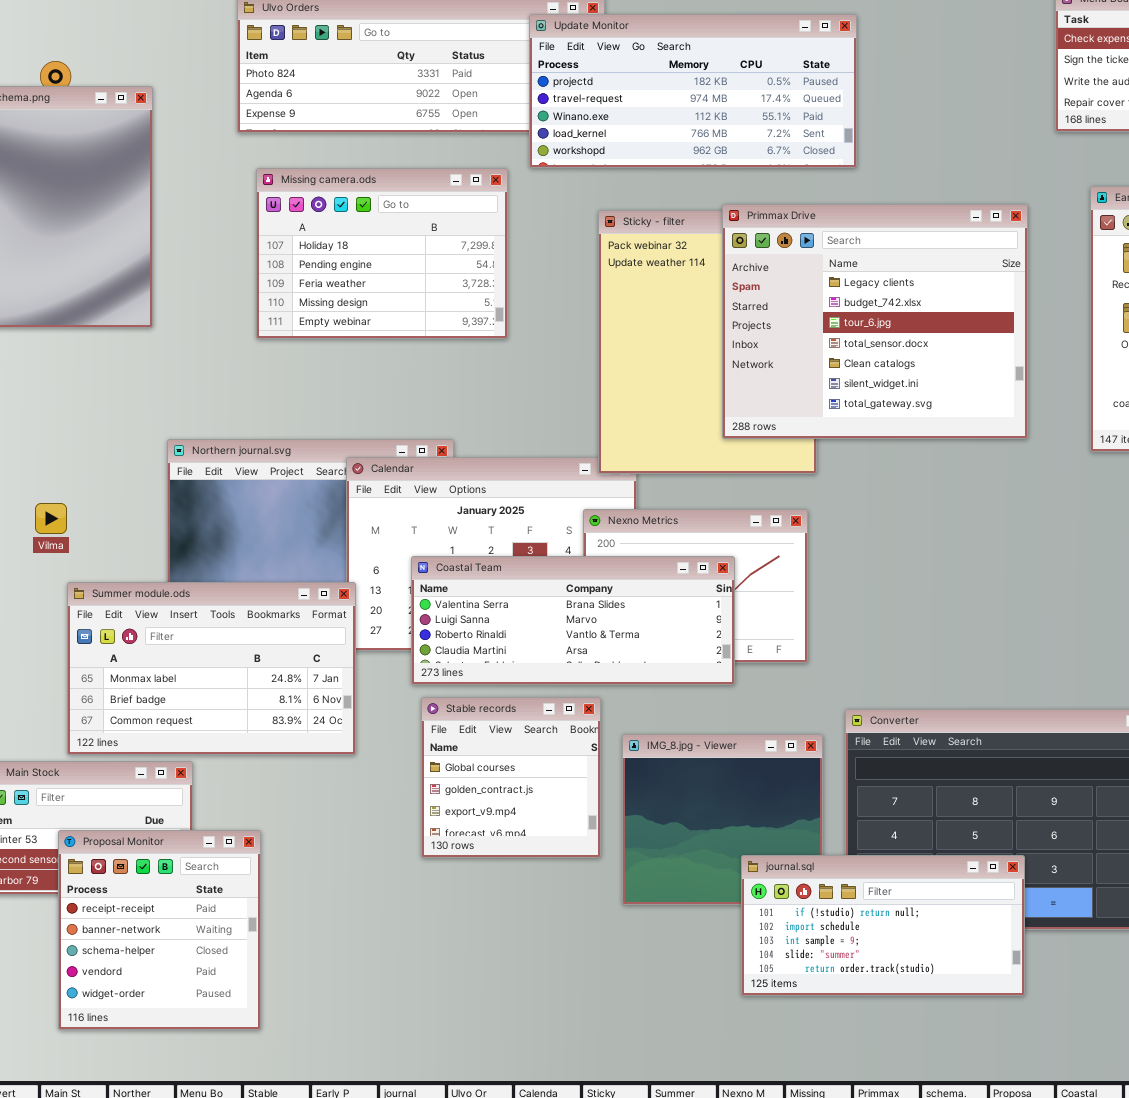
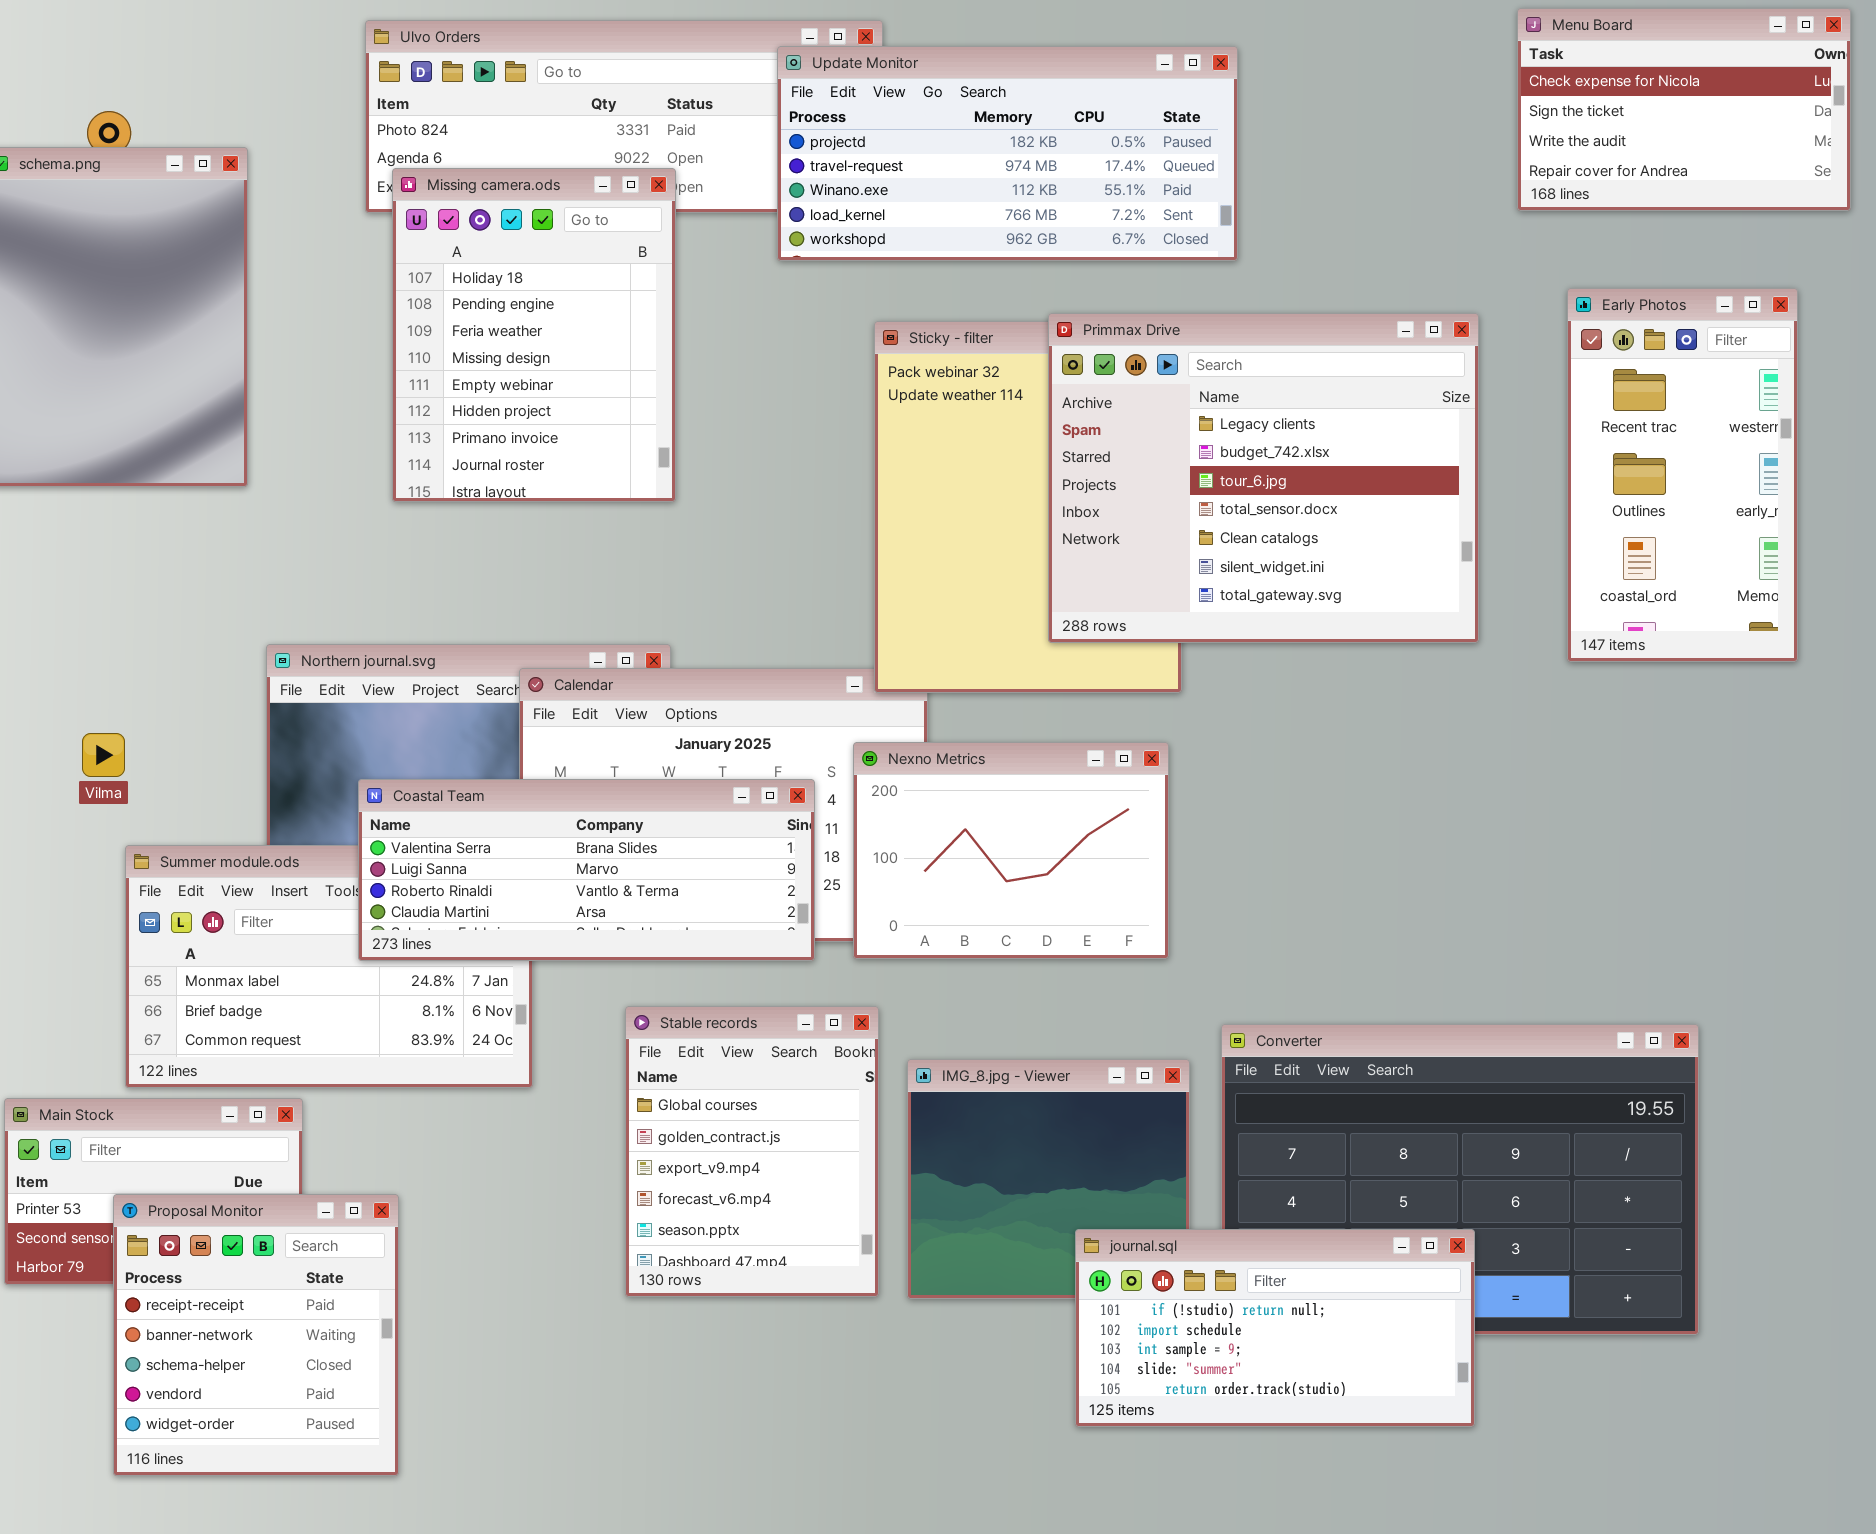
Missing camera.ods: [256,168,508,339] -> [392,168,676,502], resized
Coastal Team: [411,556,735,685] -> [358,779,815,961], moved
Stable records: [421,697,601,858] -> [625,1006,879,1297], resized

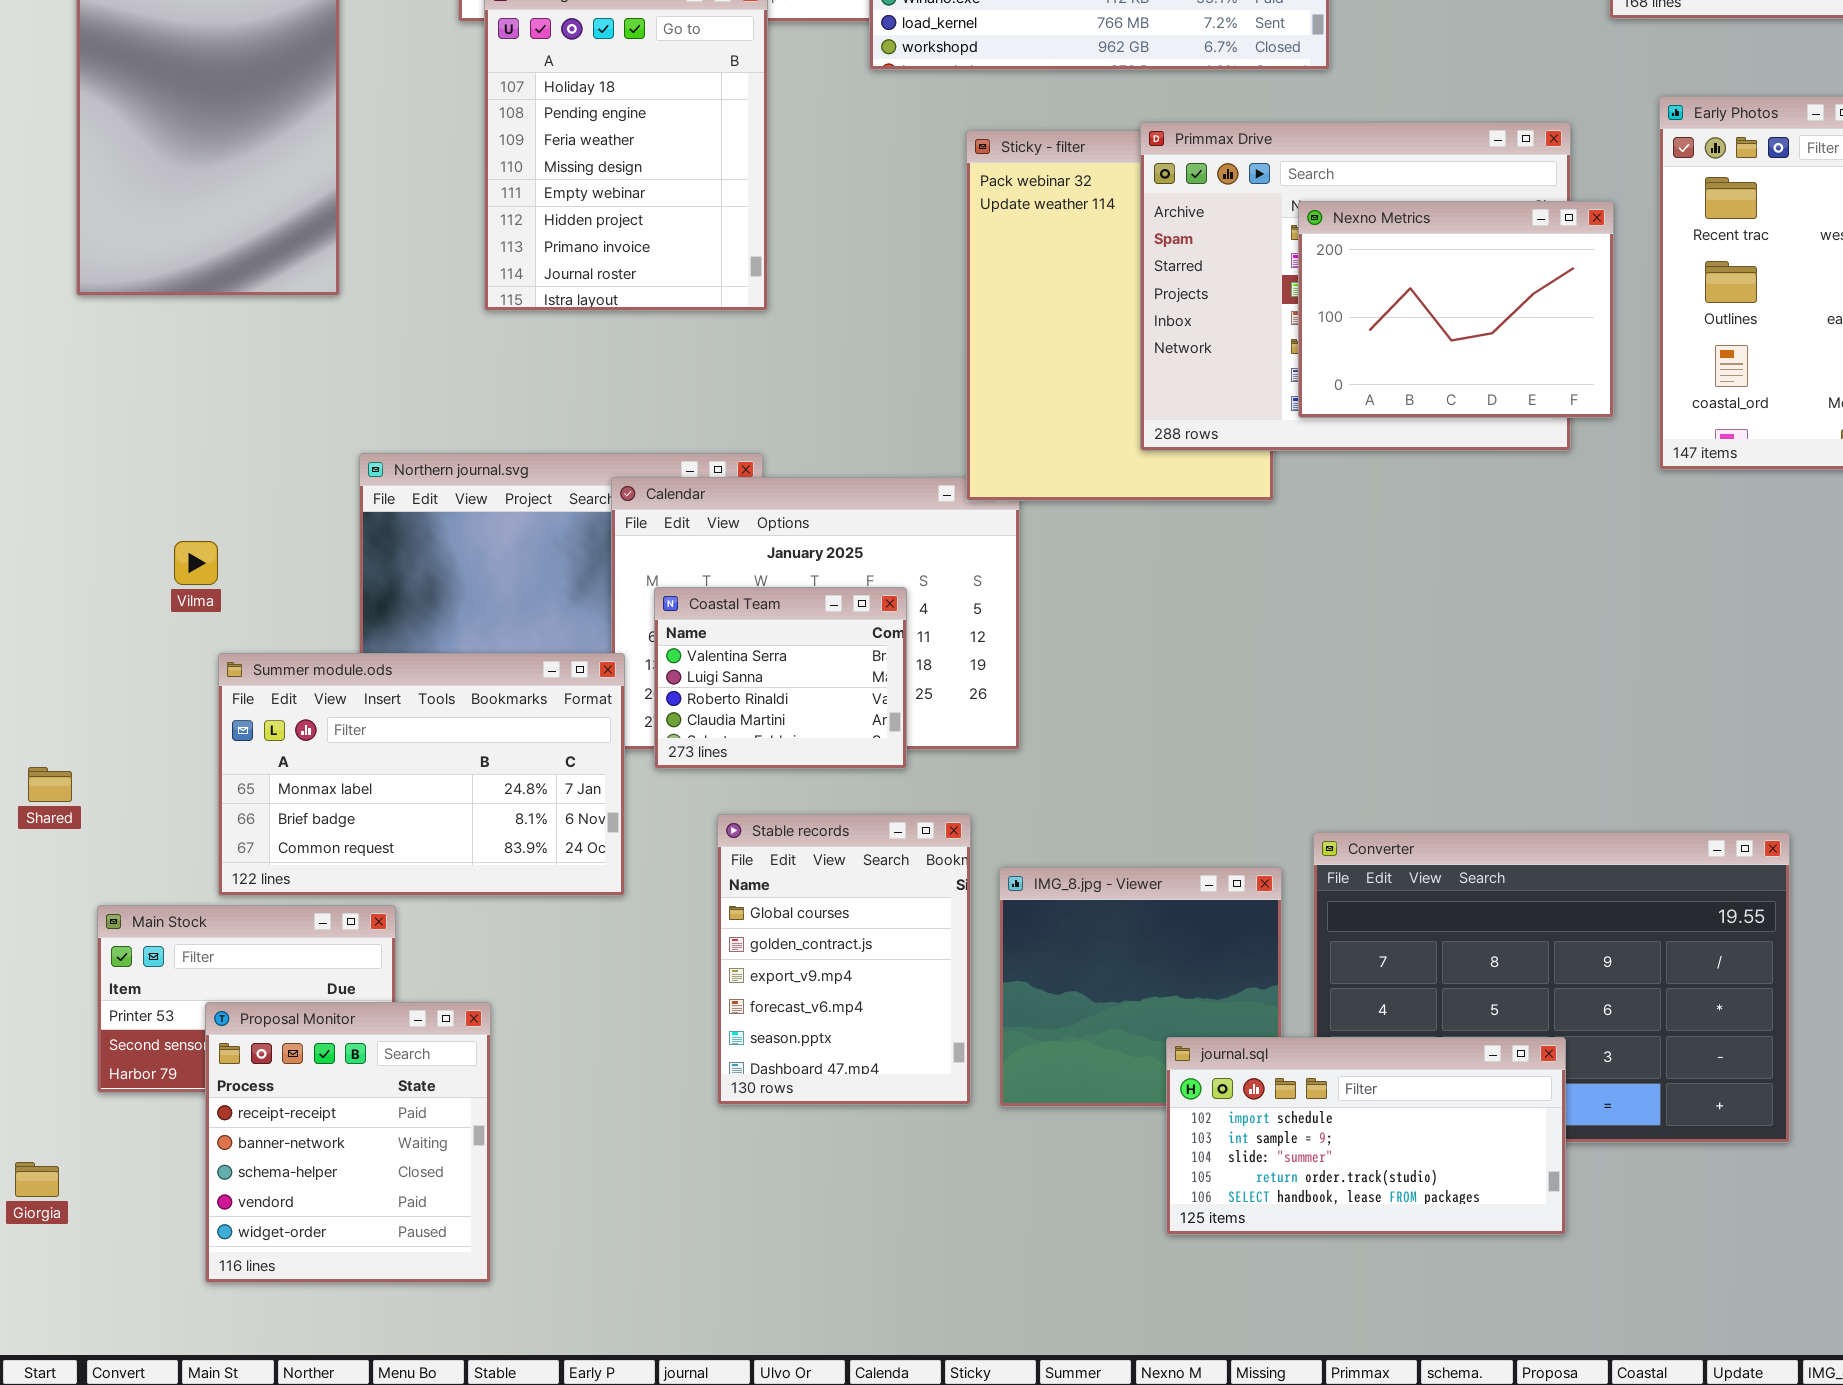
Nexno Metrics: [853,742,1169,959] -> [1298,201,1614,418], moved
Coastal Team: [358,779,815,961] -> [654,587,907,769], resized
journal.sql: [1075,1229,1475,1427] -> [1166,1037,1566,1235], scrolled down 1 row

